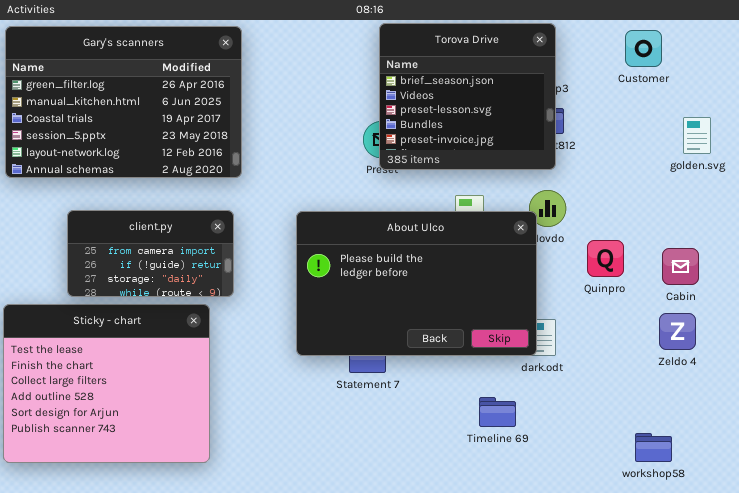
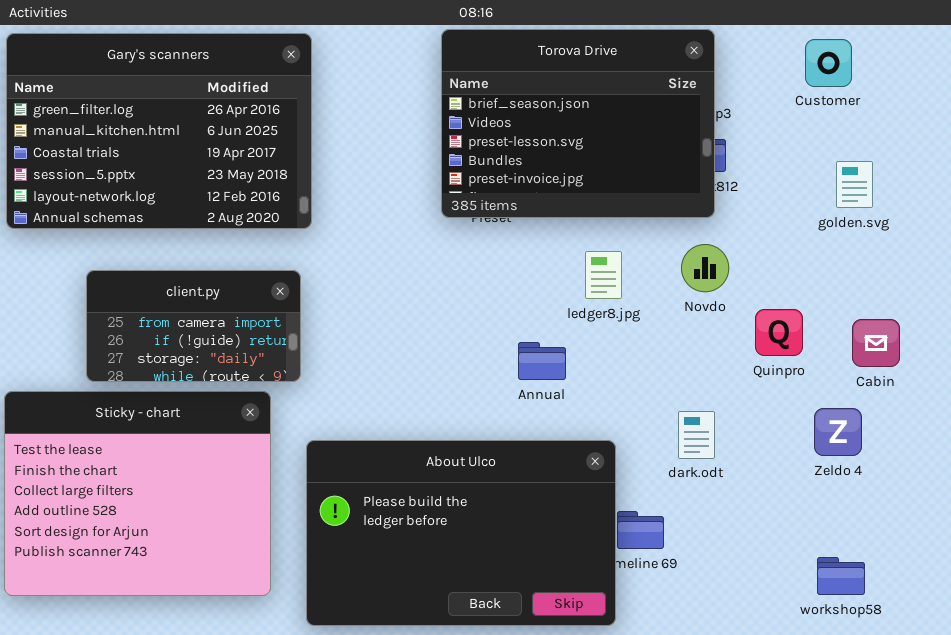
Torova Drive: [379,23,556,170] -> [441,29,715,218], resized
golden.svg: [683,117,711,154] -> [836,161,873,208], moved
About Ulco: [296,211,537,356] -> [306,440,616,626], moved
Zeldo 4: [659,313,696,350] -> [814,408,862,456], moved

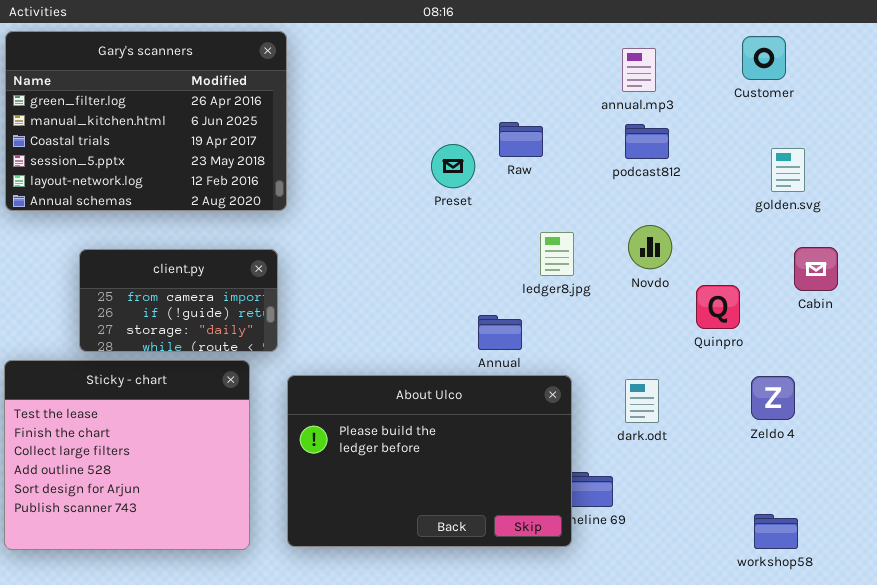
Torova Drive: [441,29,715,218] -> none, closed
Cabin: [852,319,900,367] -> [794,247,838,291], moved
About Ulco: [306,440,616,626] -> [287,375,572,547], moved

